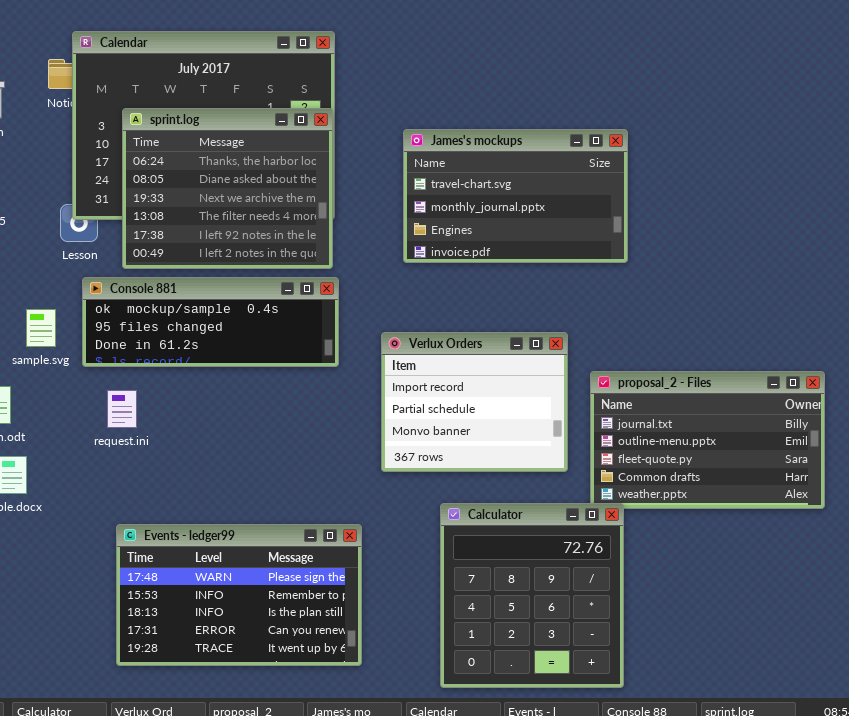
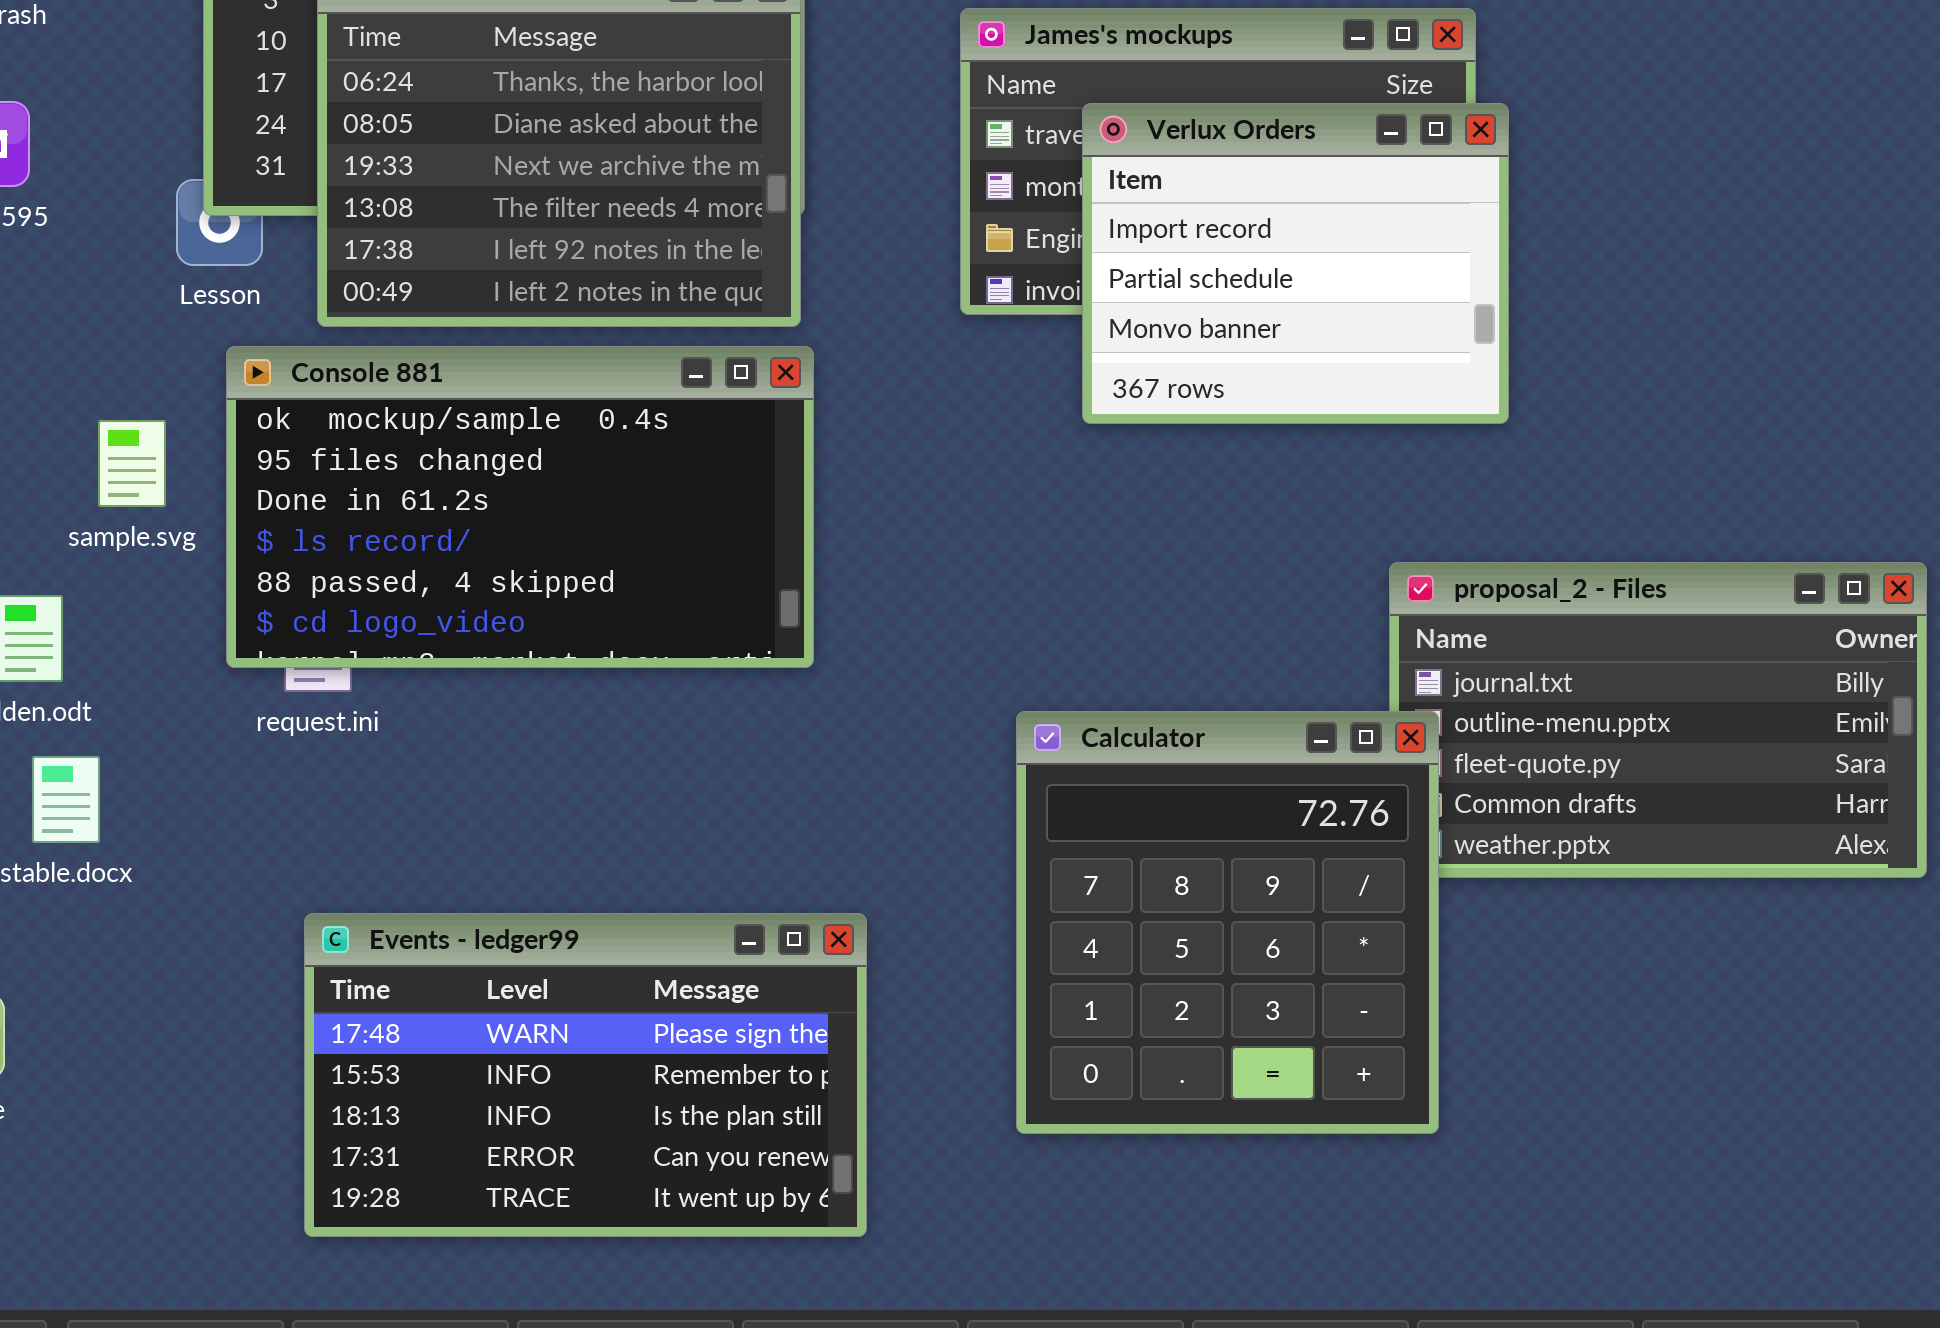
Console 881: [82,277,339,367] -> [226,346,814,668], resized
Verlux Orders: [381,332,568,472] -> [1082,103,1509,424], moved
Calculator: [440,503,624,688] -> [1016,711,1439,1134], moved

